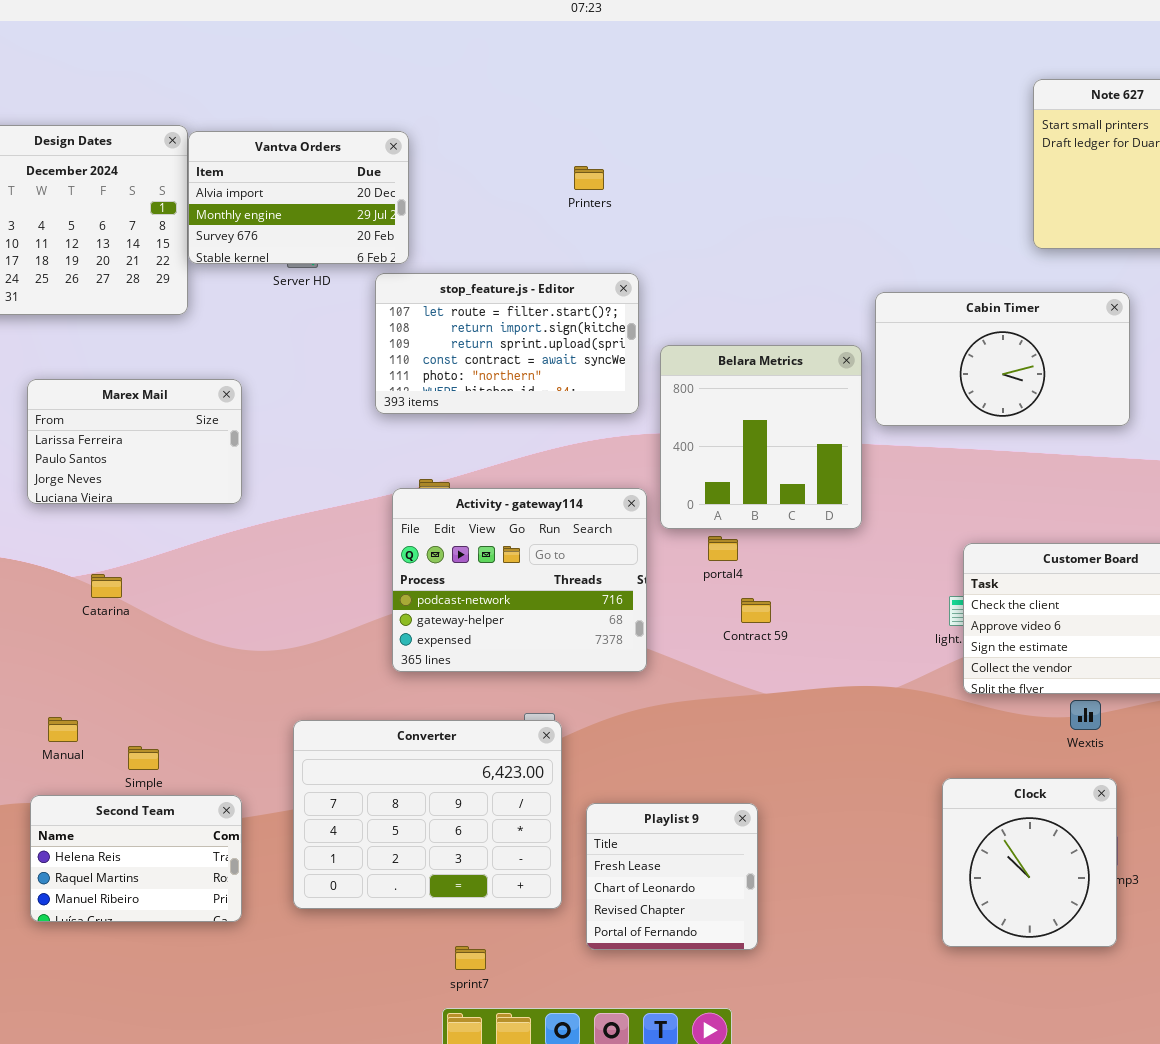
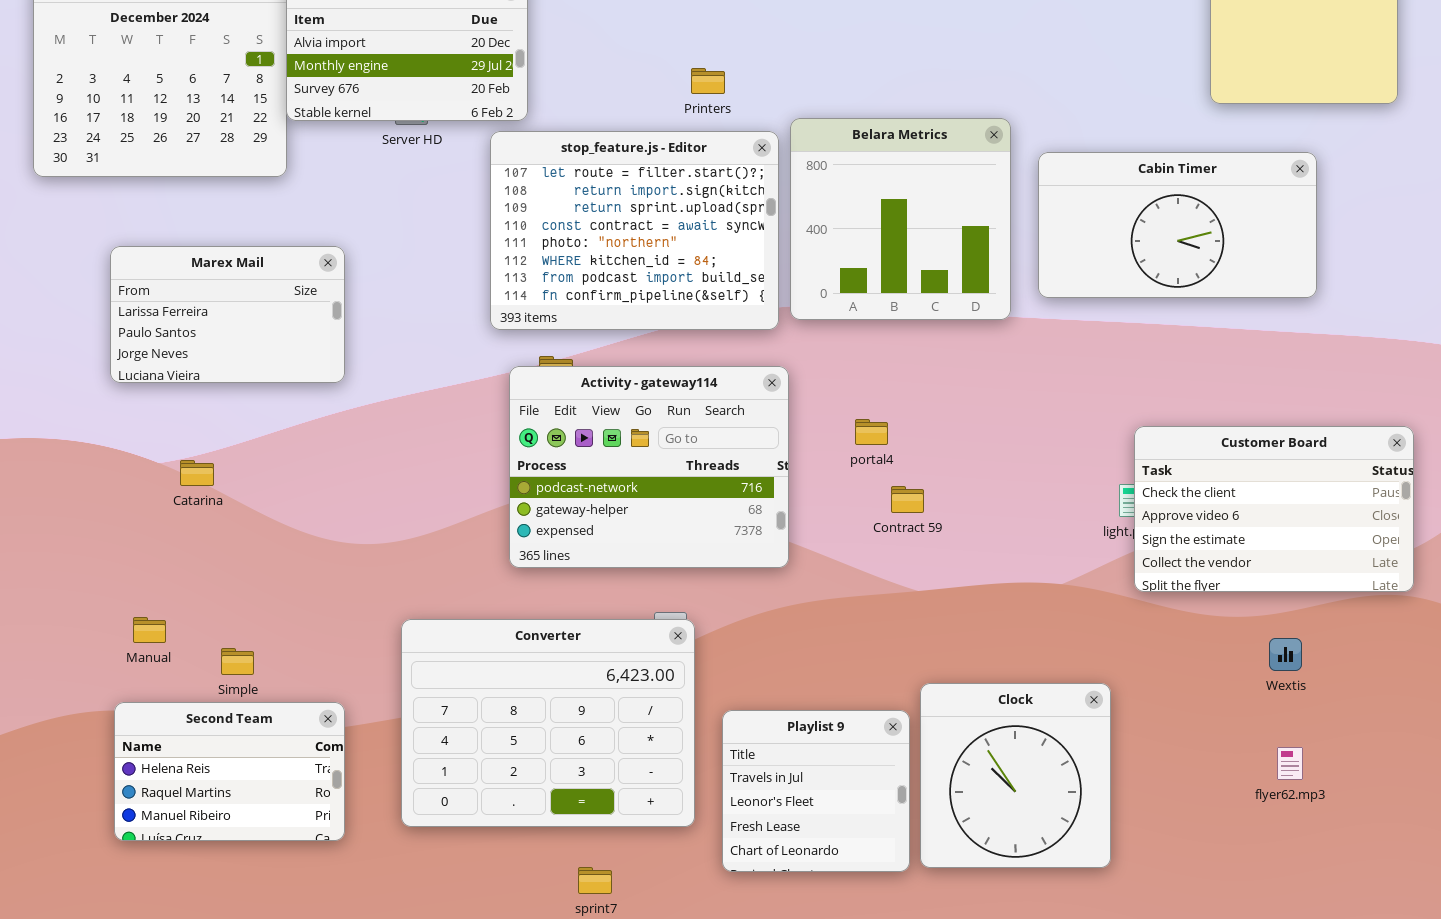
Printers: [574,166,604,190] -> [691,68,725,94], moved
stop_feature.js - Editor: [375,273,639,414] -> [490,131,779,330], resized
Belara Metrics: [660,345,862,529] -> [790,118,1011,320], moved
Wextis: [1070,700,1101,730] -> [1269,638,1302,671], moved
Clock: [942,778,1117,947] -> [920,683,1111,868], moved
Playlist 9: [586,803,758,950] -> [722,710,910,872], scrolled up 2 rows

